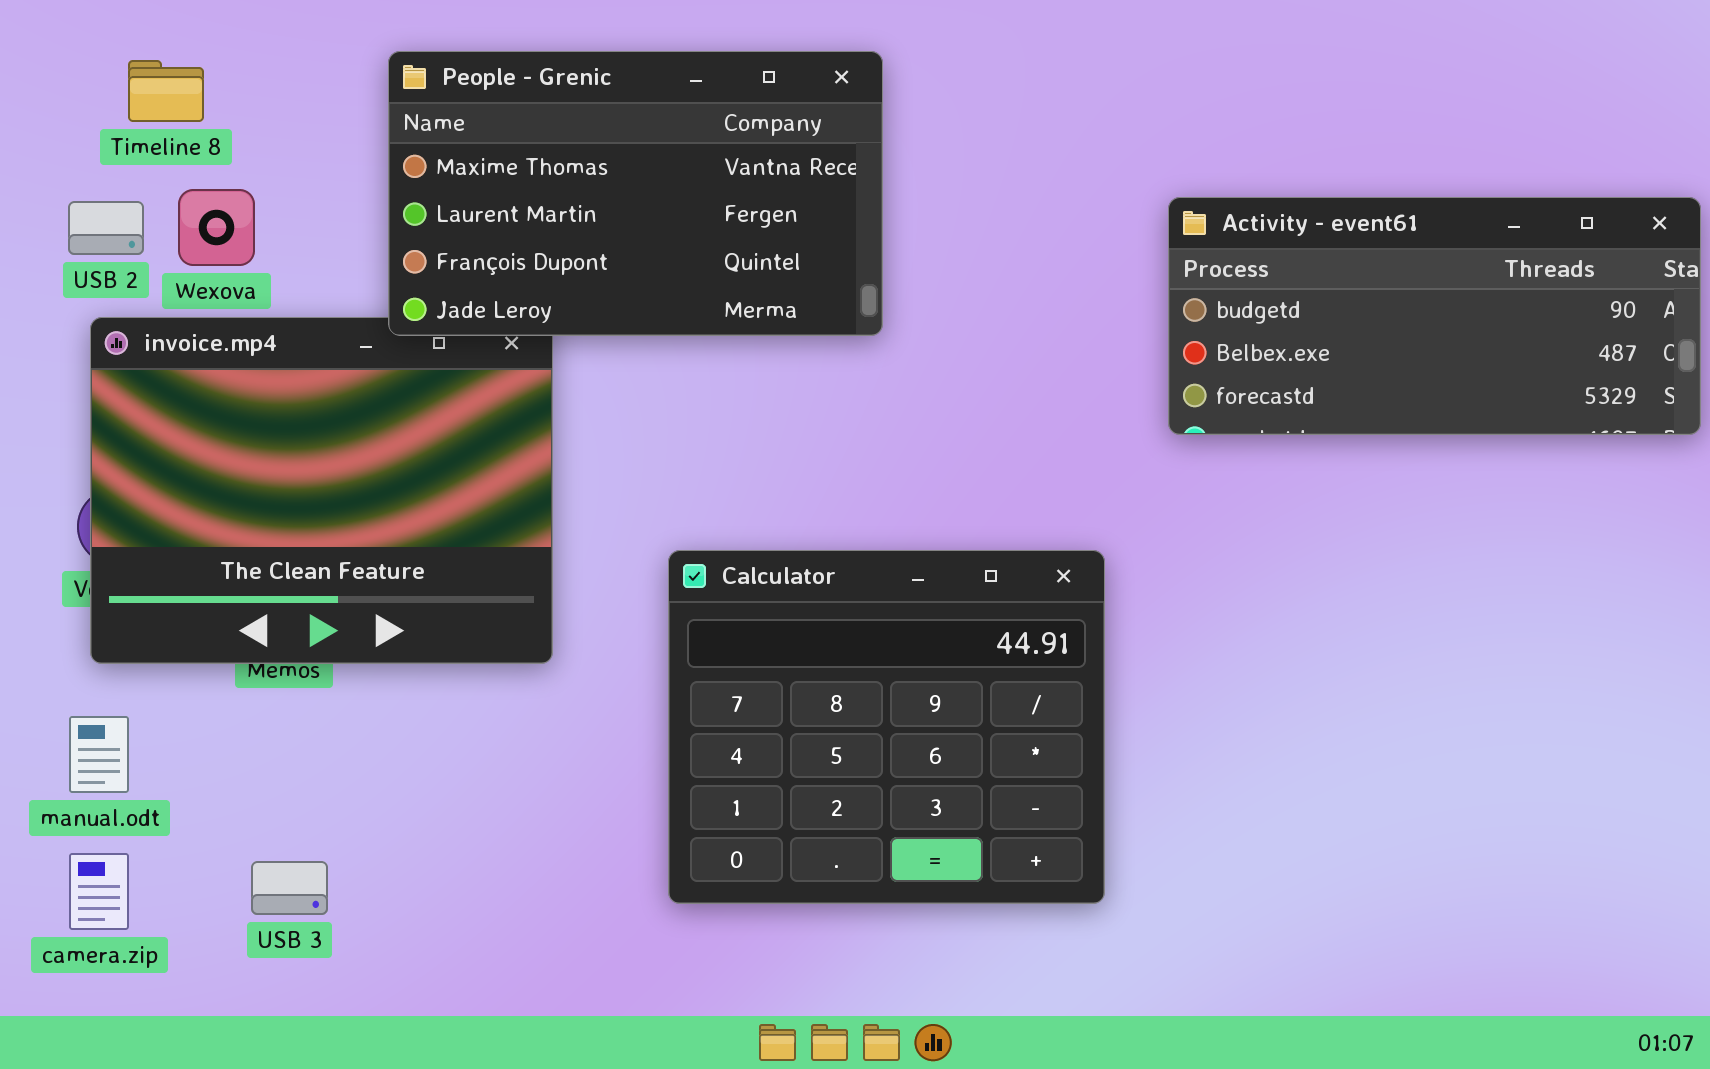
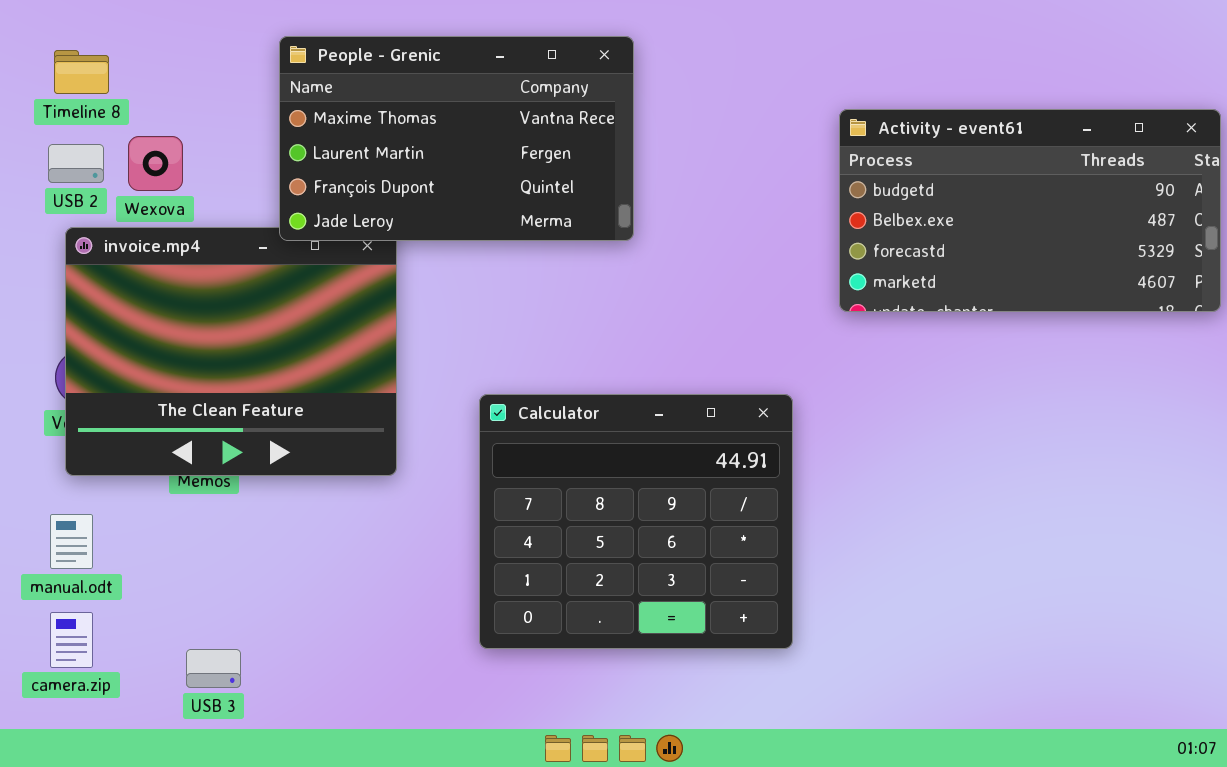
Timeline 8: [128,60,204,122] -> [54,50,109,94], moved
Activity - event61: [1168,197,1701,435] -> [839,109,1221,312], resized
USB 3: [251,861,328,915] -> [186,649,241,688], moved

